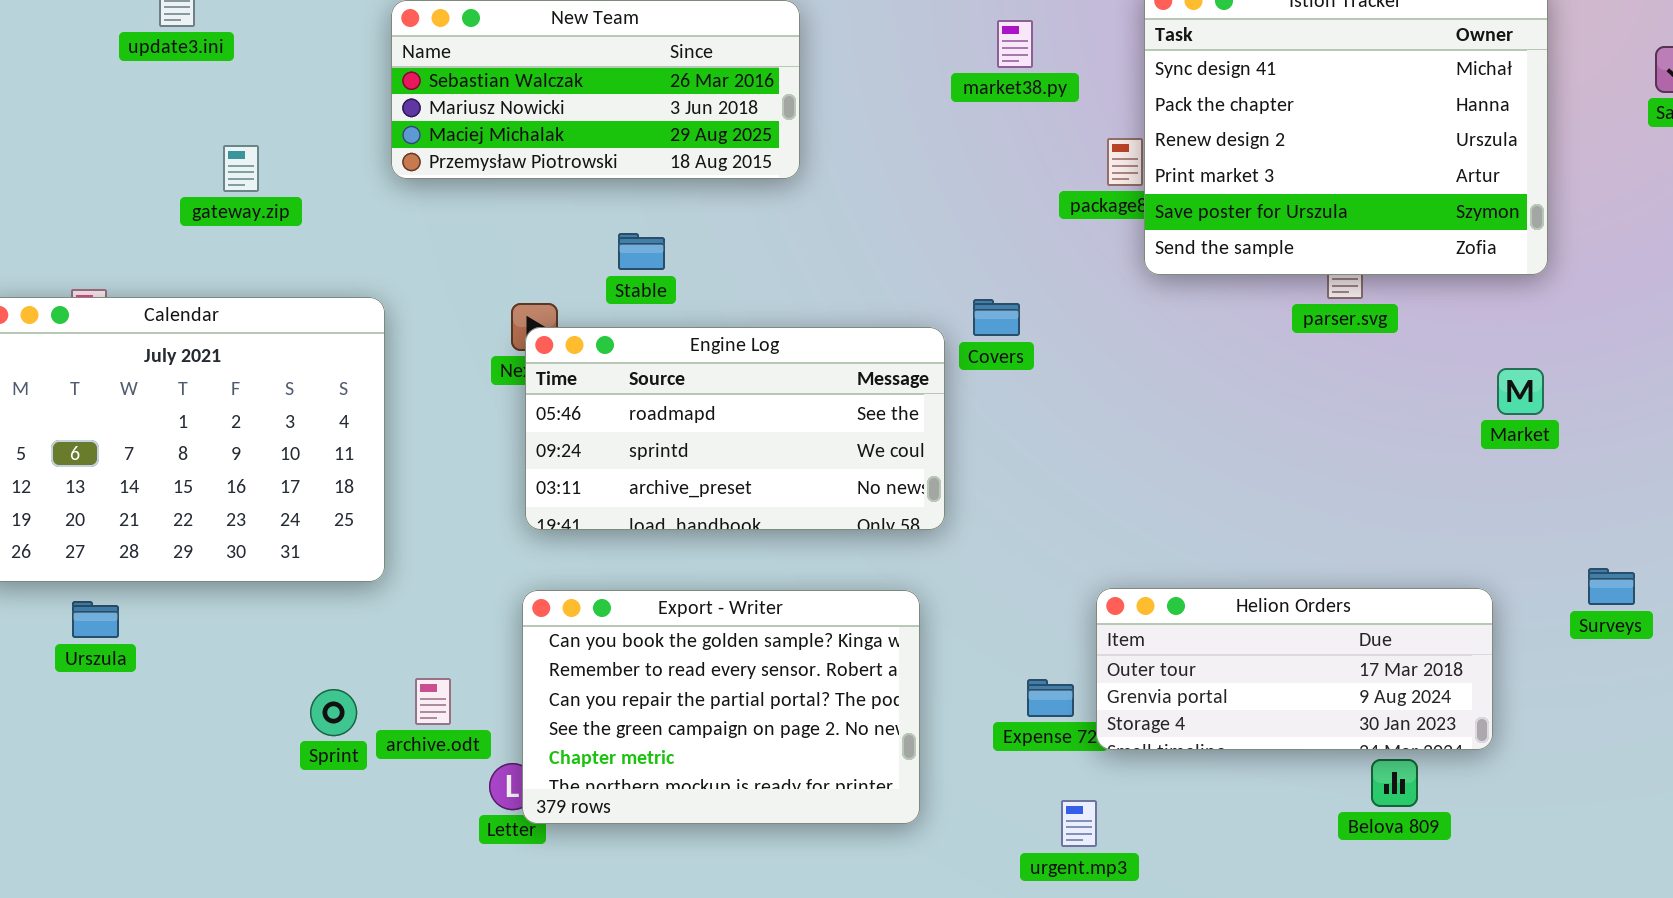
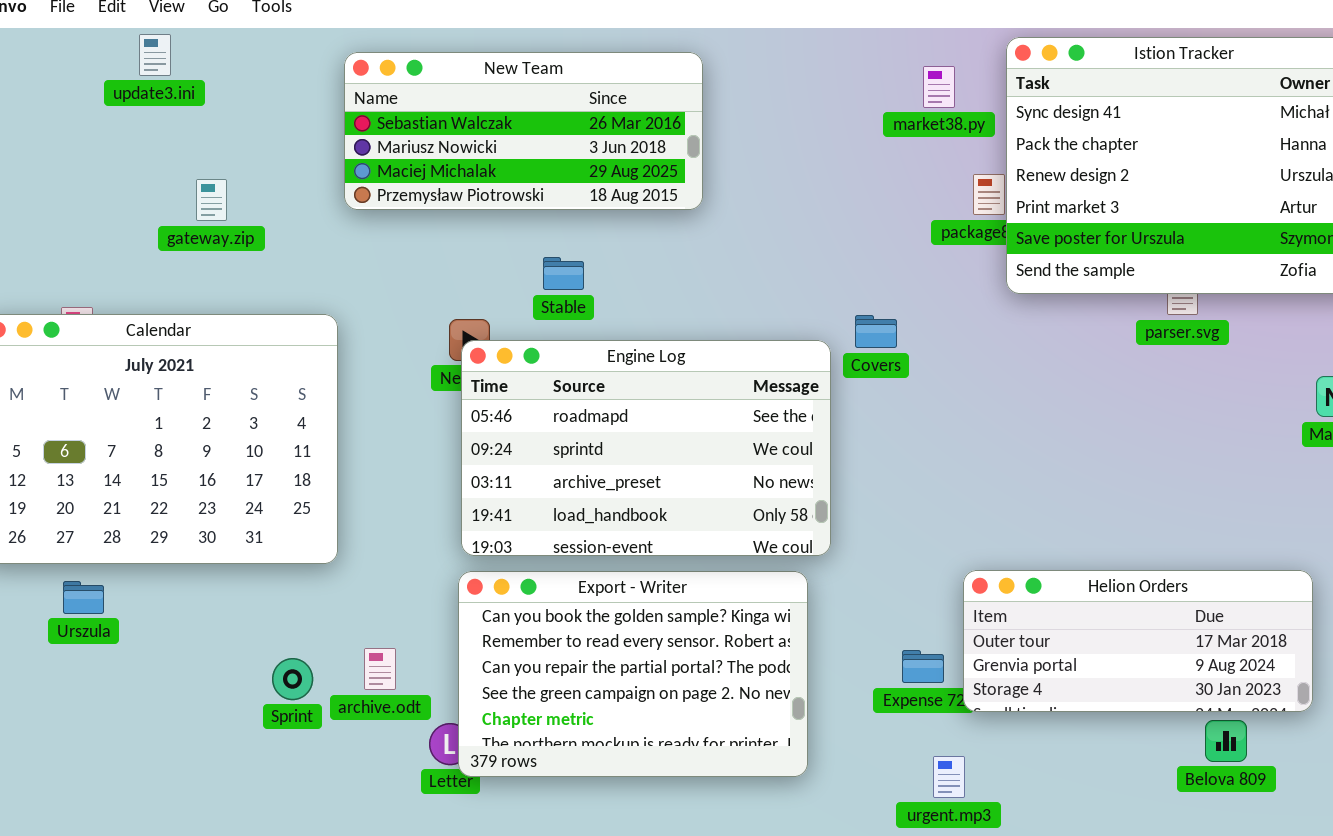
market38.py: [997,20,1033,68] -> [923,66,955,108], moved
Engine Log: [525,327,945,530] -> [461,340,831,556], resized

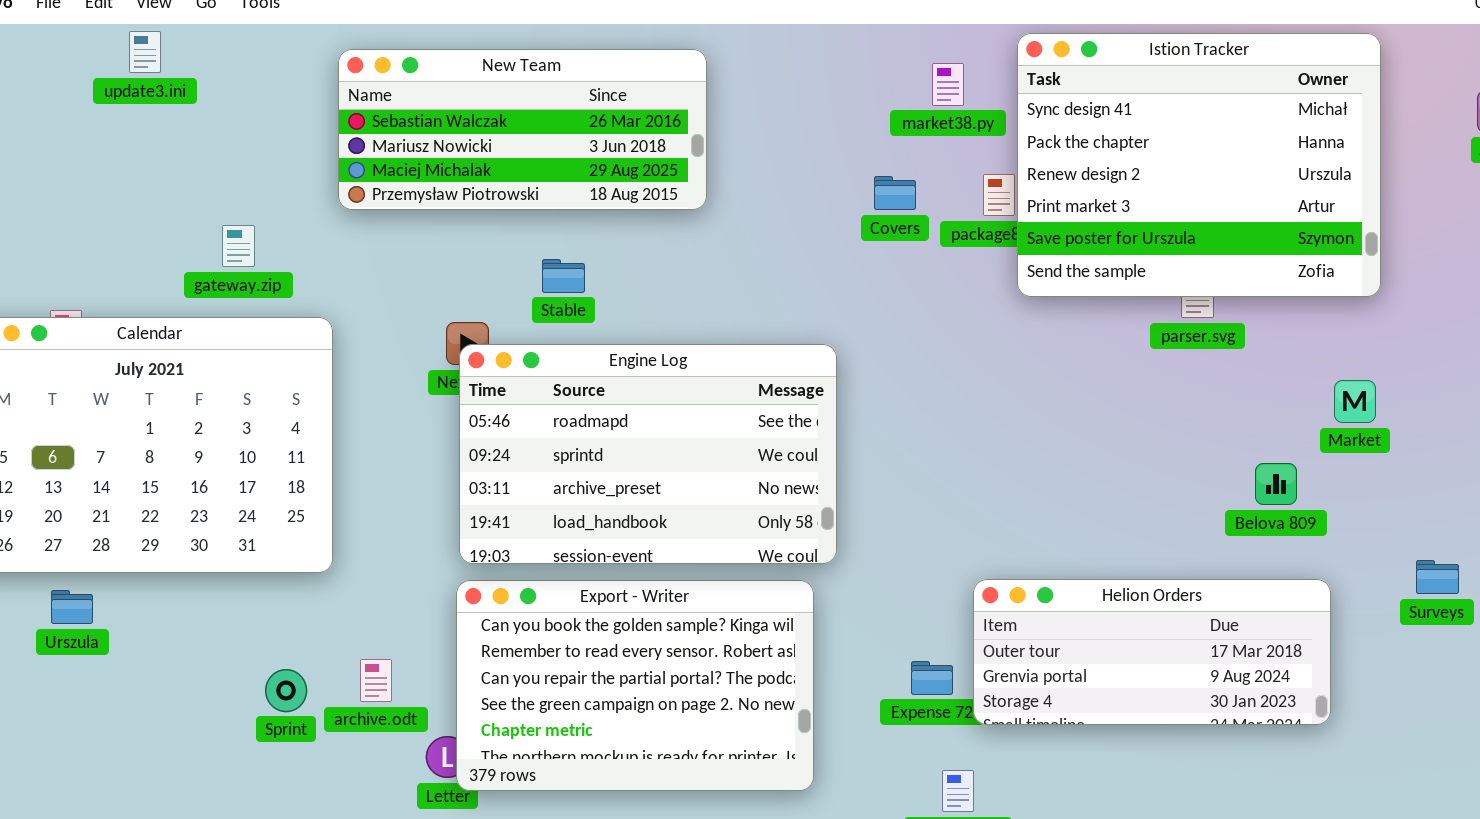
gateway.zip: [196,179,227,221] -> [222,225,255,267], moved
Covers: [855,315,897,348] -> [874,176,916,210], moved
Belova 809: [1205,720,1247,762] -> [1255,463,1297,505], moved

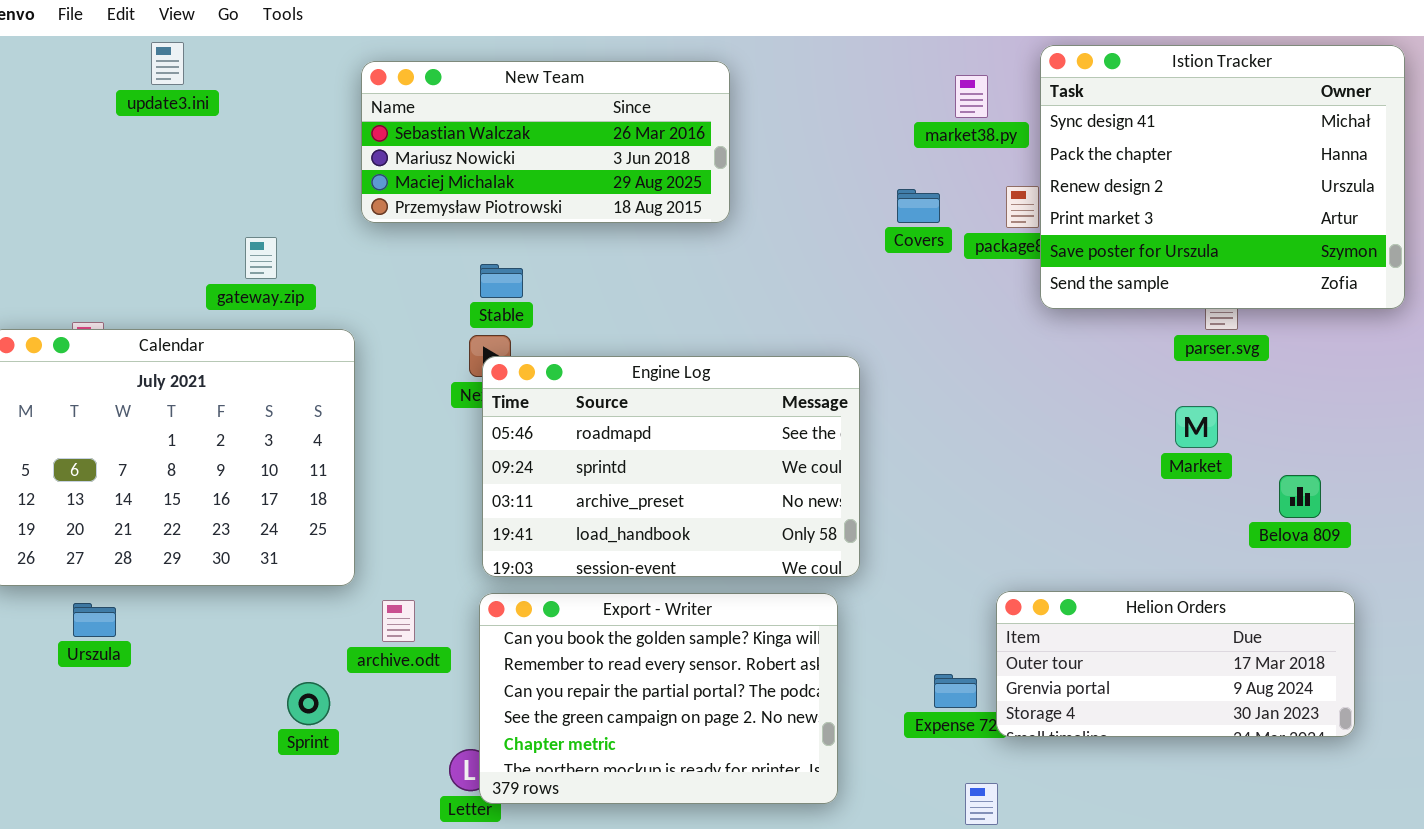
Stable: [542,259,585,293] -> [480,264,523,298], moved
Market: [1334,380,1376,423] -> [1175,406,1218,448], moved
archive.odt: [360,659,392,702] -> [382,600,415,642], moved

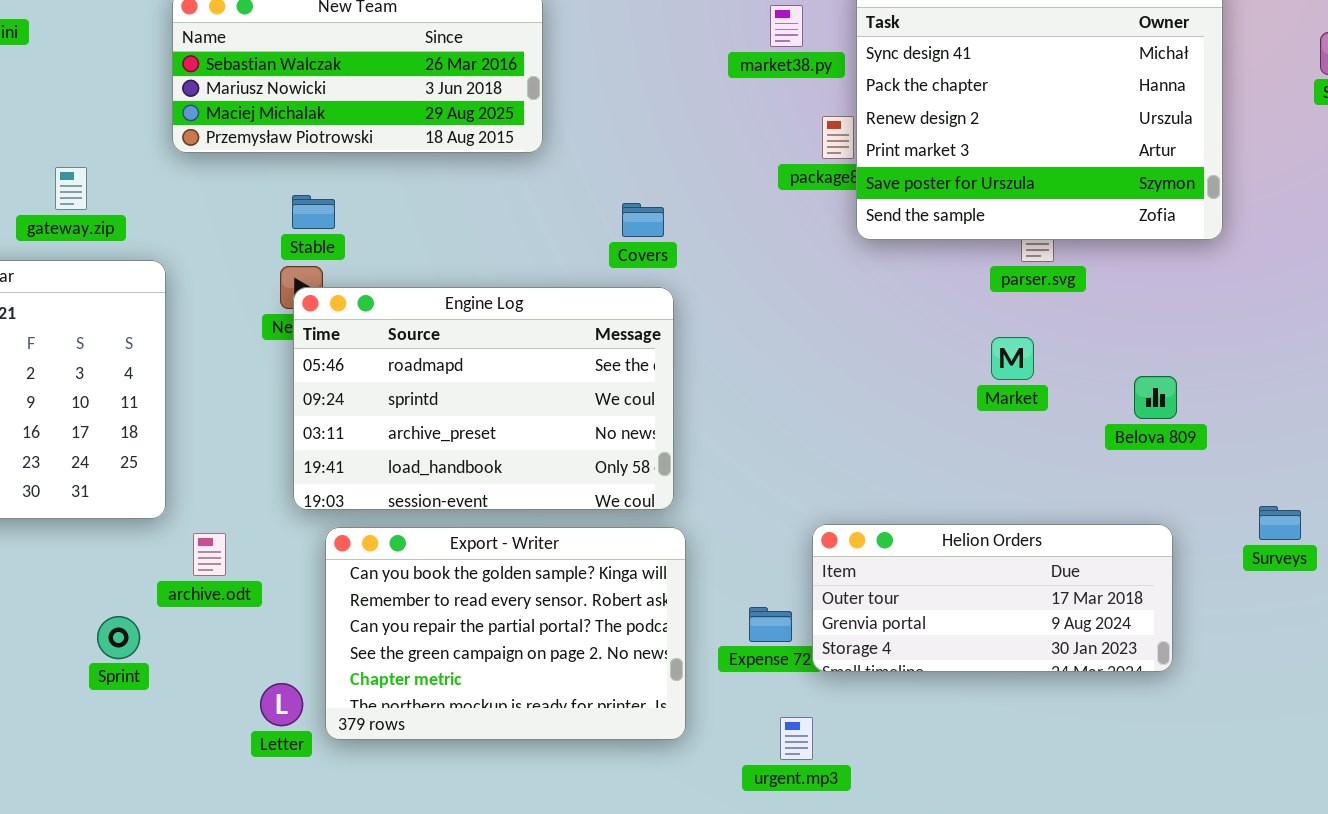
Covers: [897,189,940,223] -> [622,203,664,237], moved
Belova 809: [1279,475,1321,518] -> [1134,376,1177,419], moved
Export - Writer: [479,593,838,804] -> [325,527,686,740], moved

